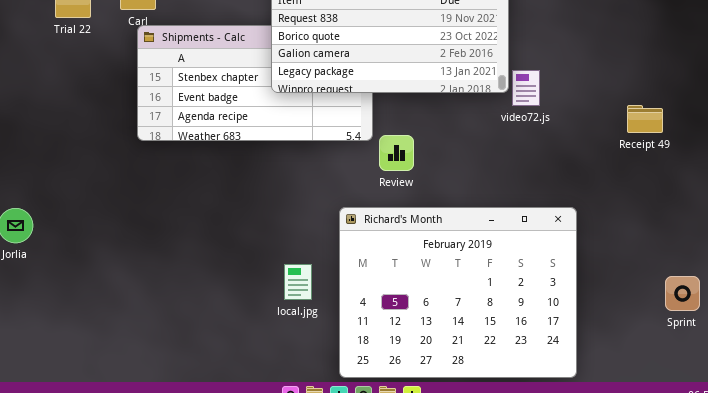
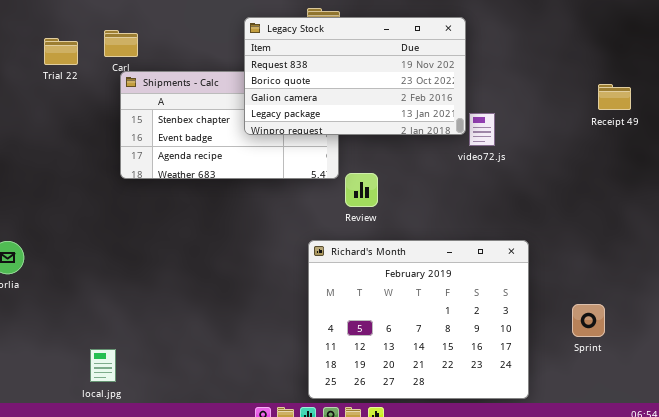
Receipt 49: [627,105,663,133] -> [598,84,631,110], moved
local.jpg: [284,264,312,300] -> [90,349,116,382], moved
Sprint: [665,276,700,311] -> [572,304,605,337], moved

